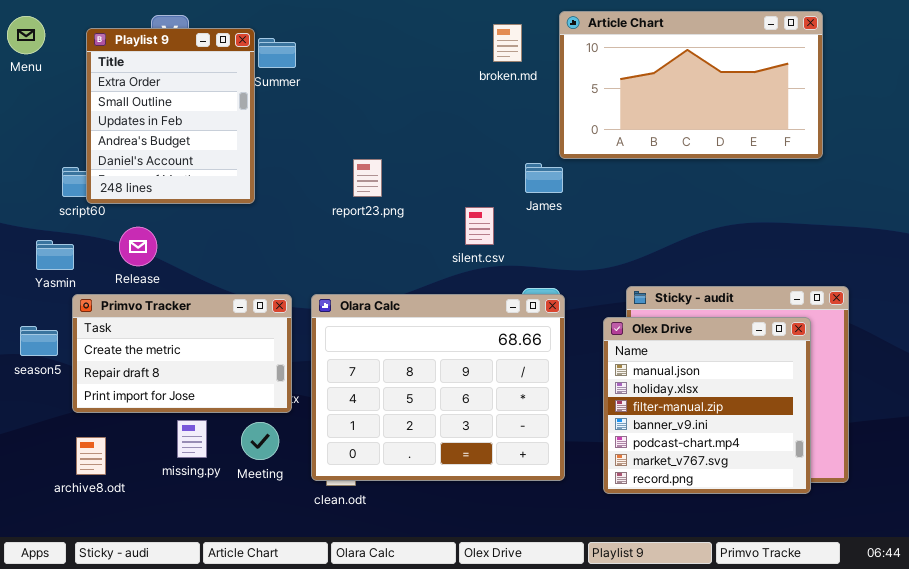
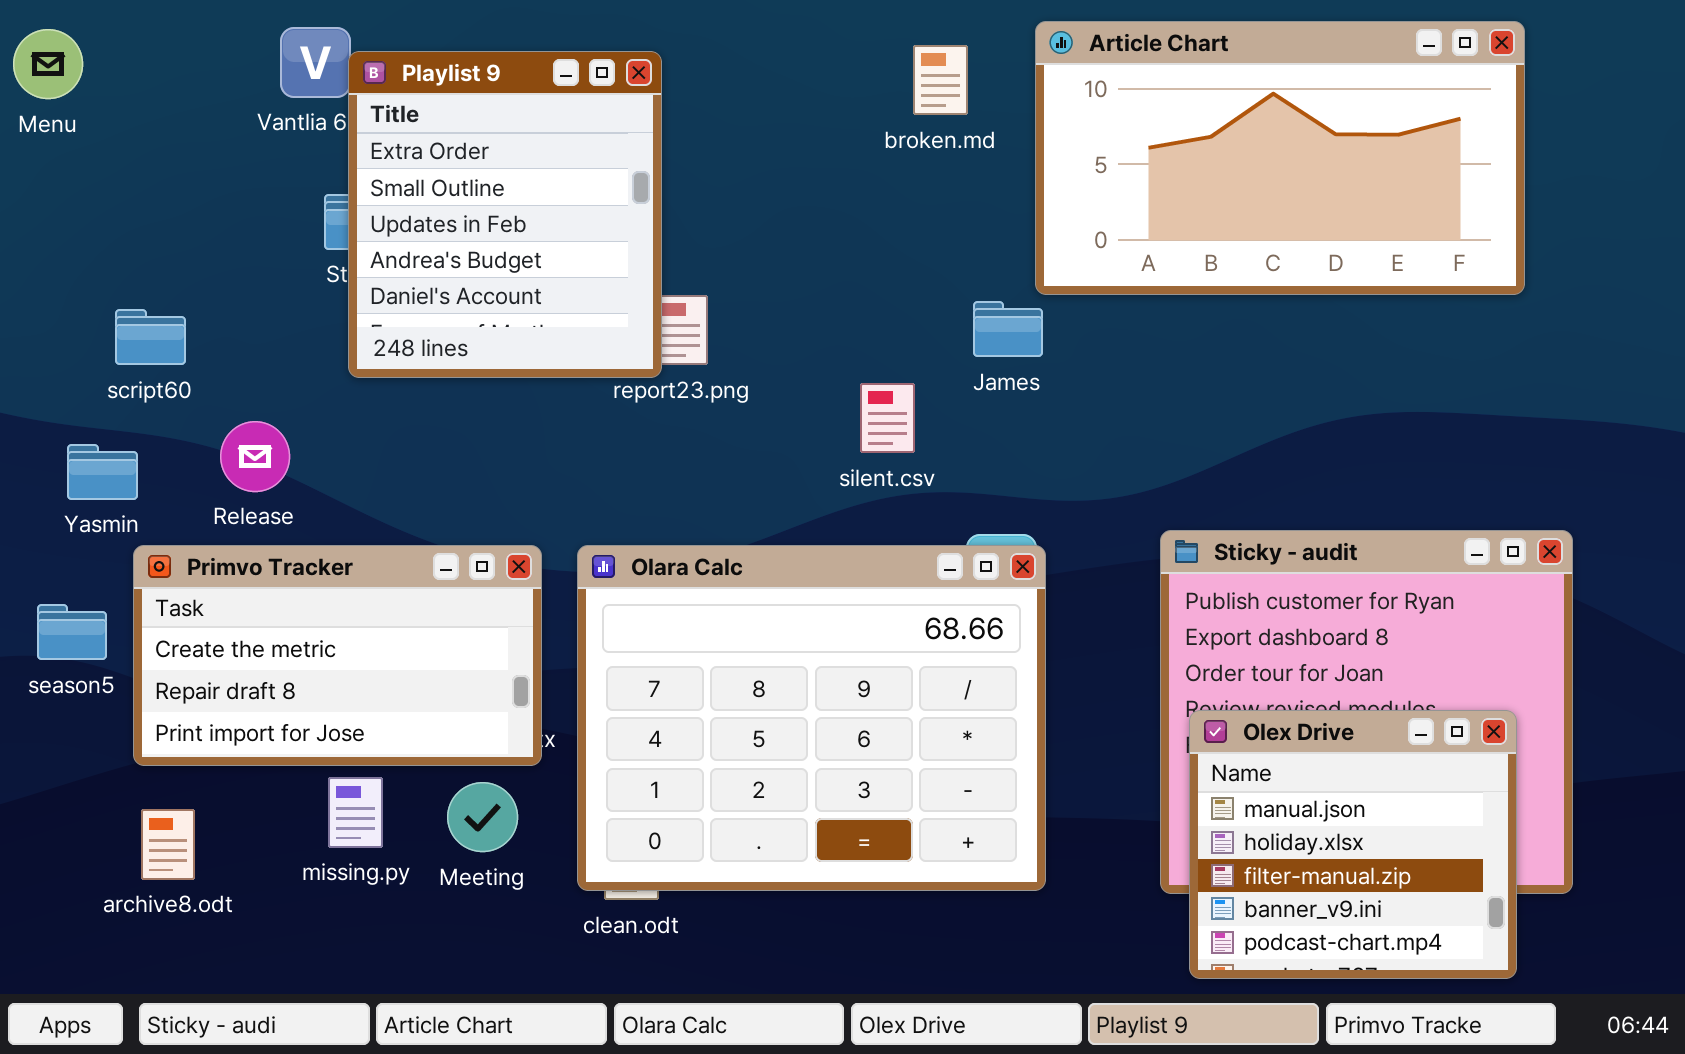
Playlist 9: [86,28,255,204] -> [348,51,662,378], moved
Olex Drive: [603,317,811,494] -> [1189,710,1517,979], moved, resized

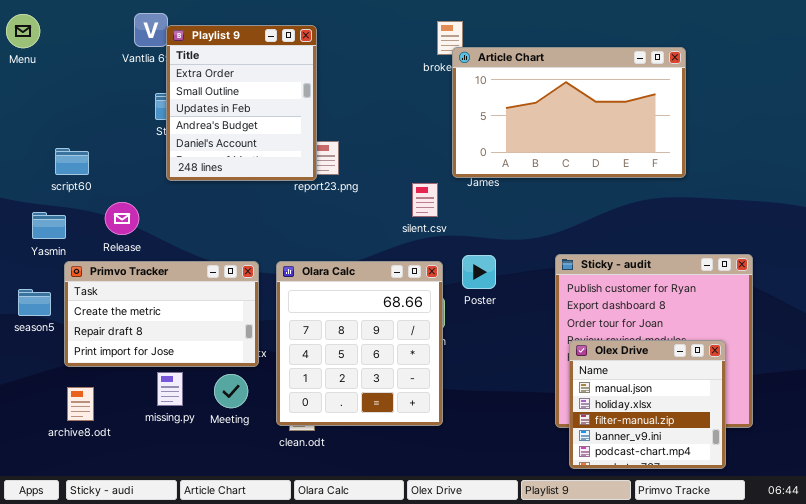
Article Chart: [1035,21,1525,295] -> [452,47,686,178], moved
Olara Calc: [577,545,1046,891] -> [276,261,443,426], resized

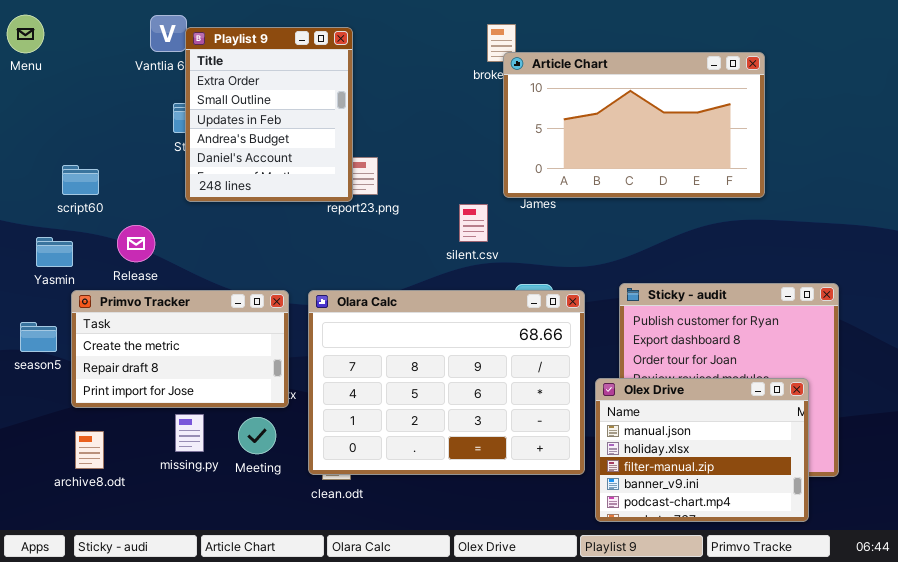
Olara Calc: [276,261,443,426] -> [308,290,585,475], resized
Olex Drive: [569,340,726,469] -> [595,378,809,522], resized

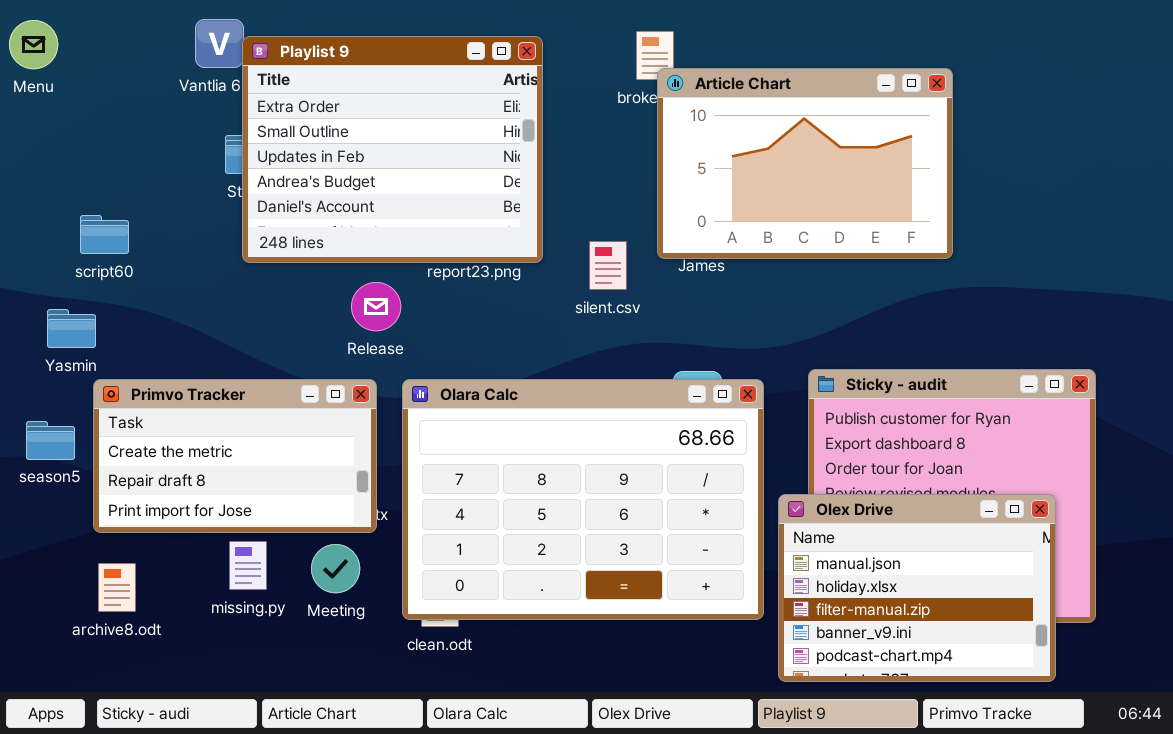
Playlist 9: [185,27,353,202] -> [242,36,543,263], resized
Article Chart: [503,52,765,198] -> [657,68,953,259], resized
silent.csv: [459,204,488,242] -> [589,241,627,290], moved
Release: [117,225,155,262] -> [351,282,401,331], moved

